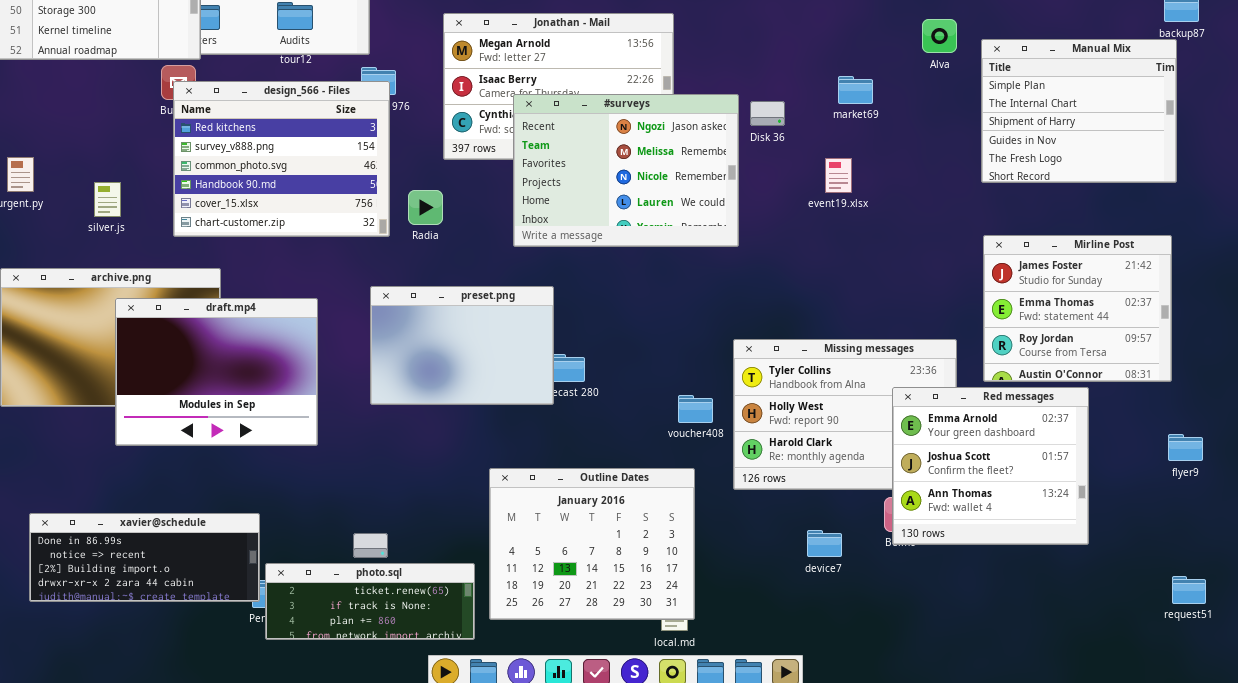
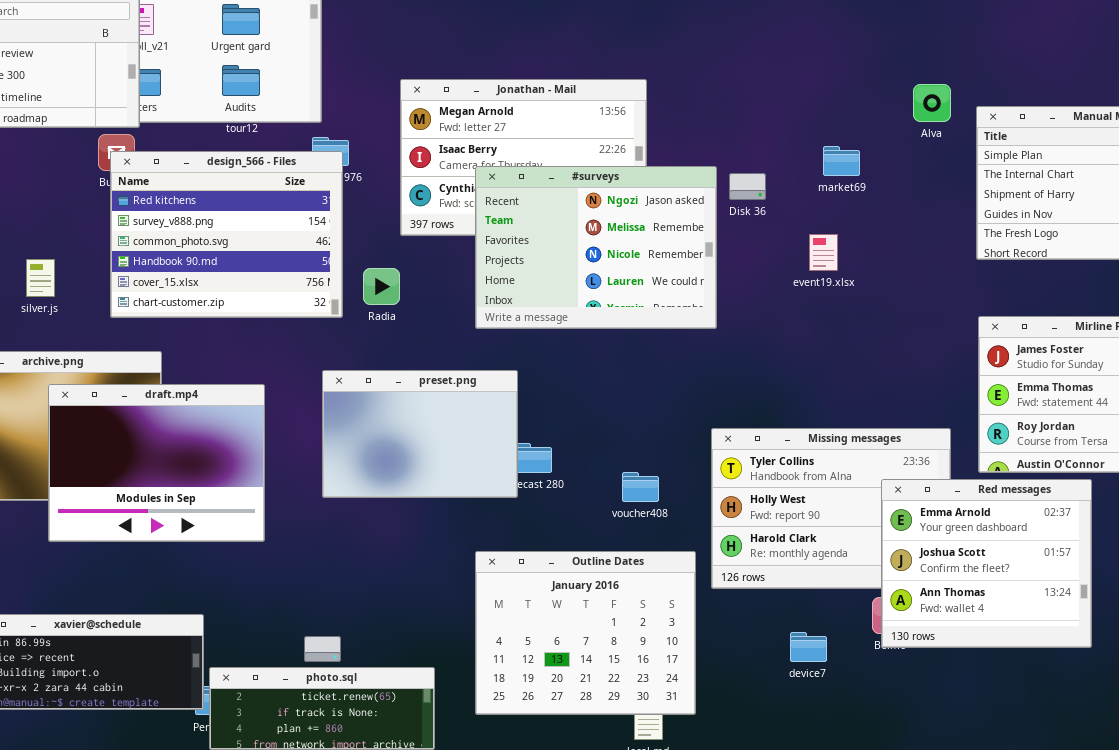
voucher408: [678,395,713,423] -> [622,472,659,502], moved
Outline Dates: [489,468,695,620] -> [475,551,696,715], moved

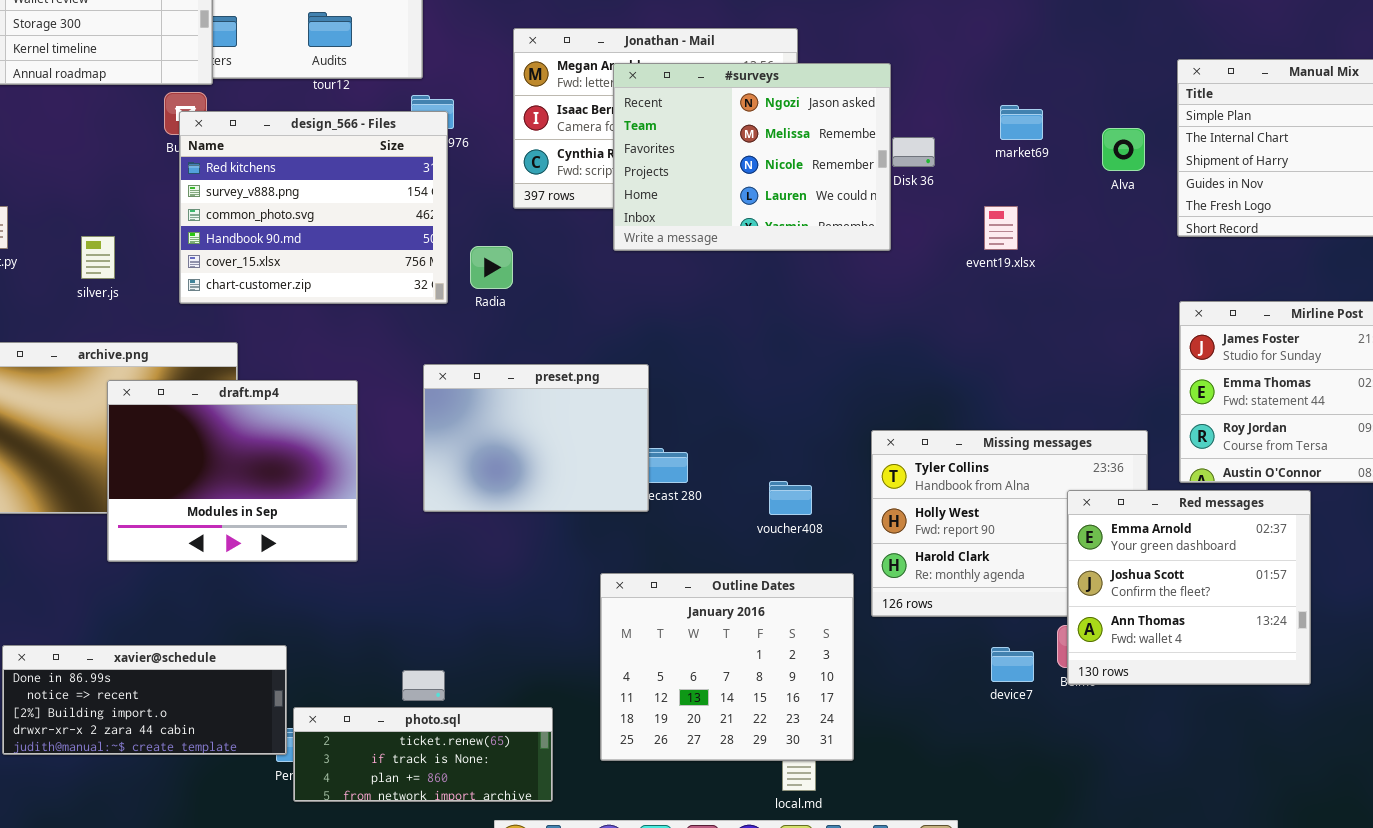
Alva: [913,84,951,122] -> [1102,128,1145,171], moved
#surveys: [475,166,717,329] -> [613,63,891,251], moved
device7: [790,632,827,662] -> [991,647,1034,682], moved

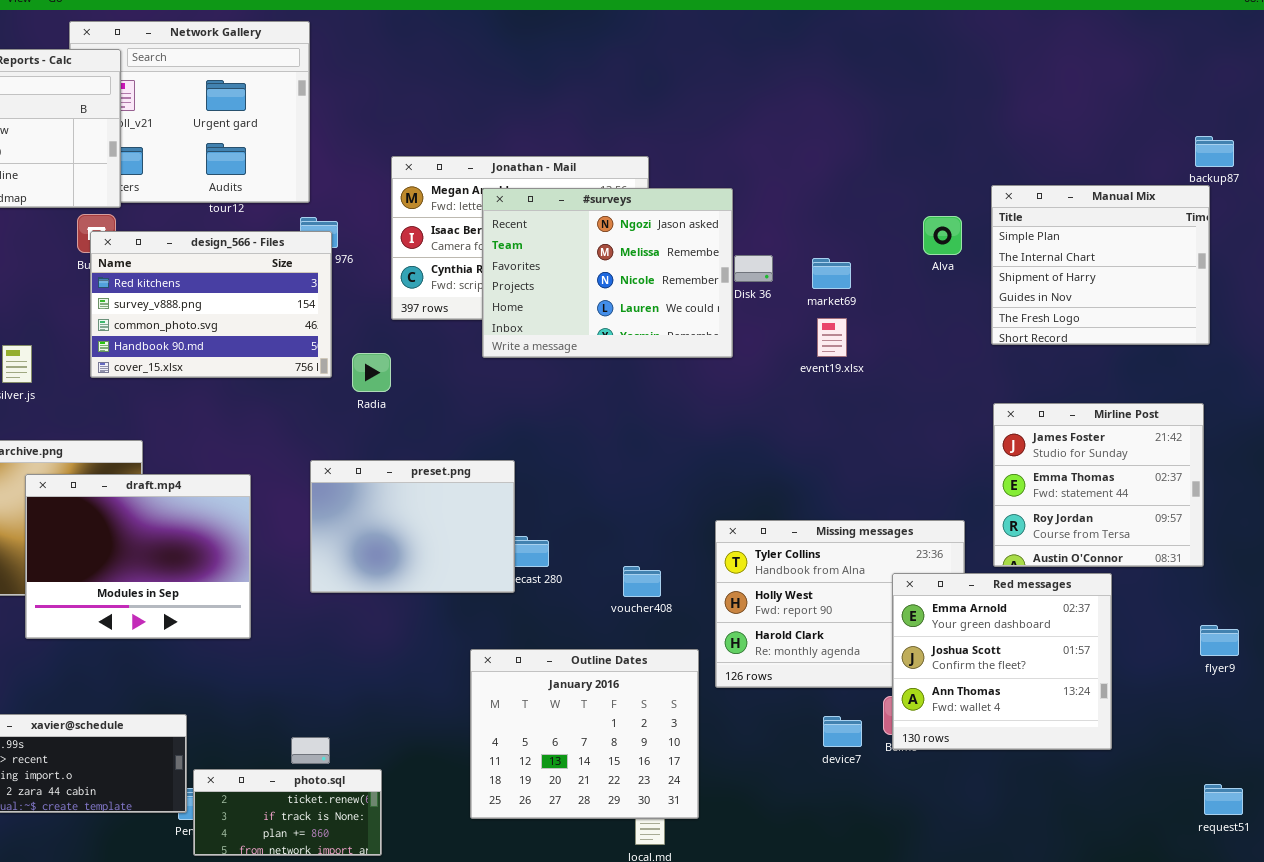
market69: [1000,105,1043,140] -> [812,258,851,289], moved
design_566 - Files: [179,111,448,304] -> [90,231,332,378], resized
Alva: [1102,128,1145,171] -> [923,216,962,255], moved
photo.sql: [293,707,553,802] -> [193,769,382,856], resized

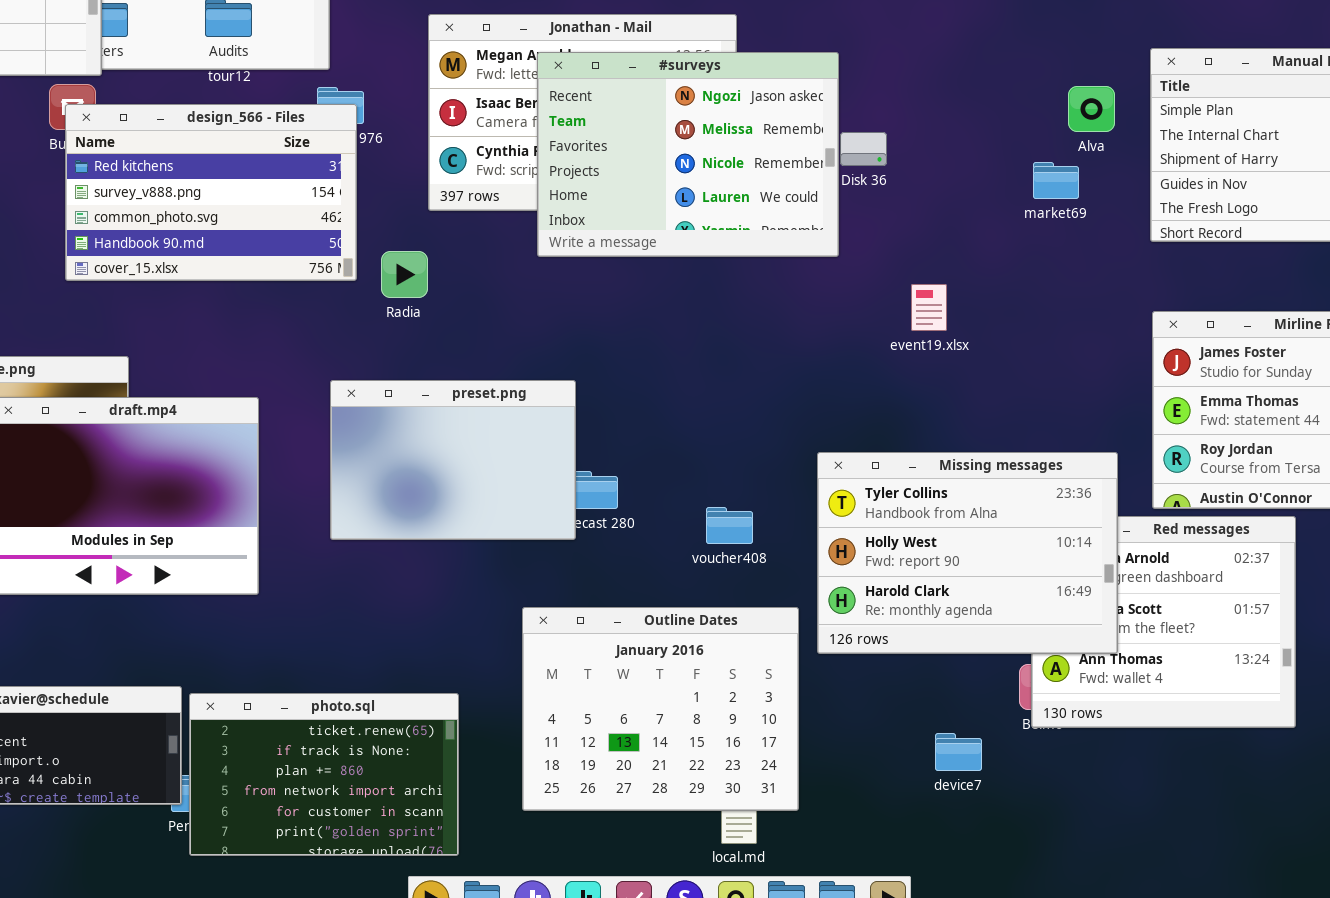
market69: [812,258,851,289] -> [1033,162,1079,199], moved
event19.xlsx: [817,318,847,357] -> [911,284,947,331], moved
Missing messages: [715,520,965,688] -> [817,452,1118,654], raised
device7: [823,716,862,747] -> [935,733,982,771], moved
photo.sql: [193,769,382,856] -> [189,693,459,856], resized

